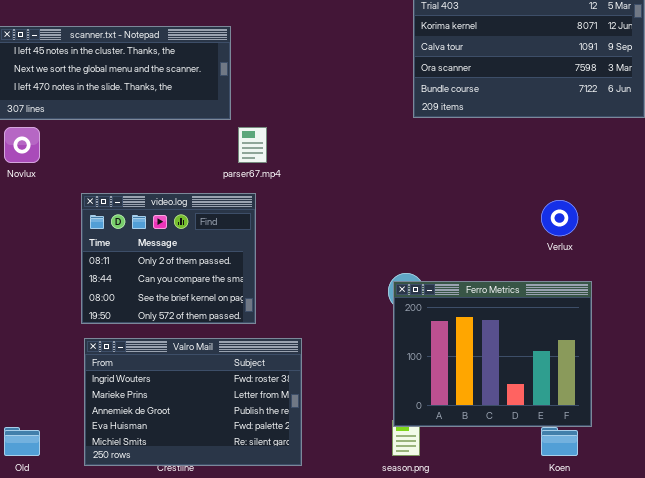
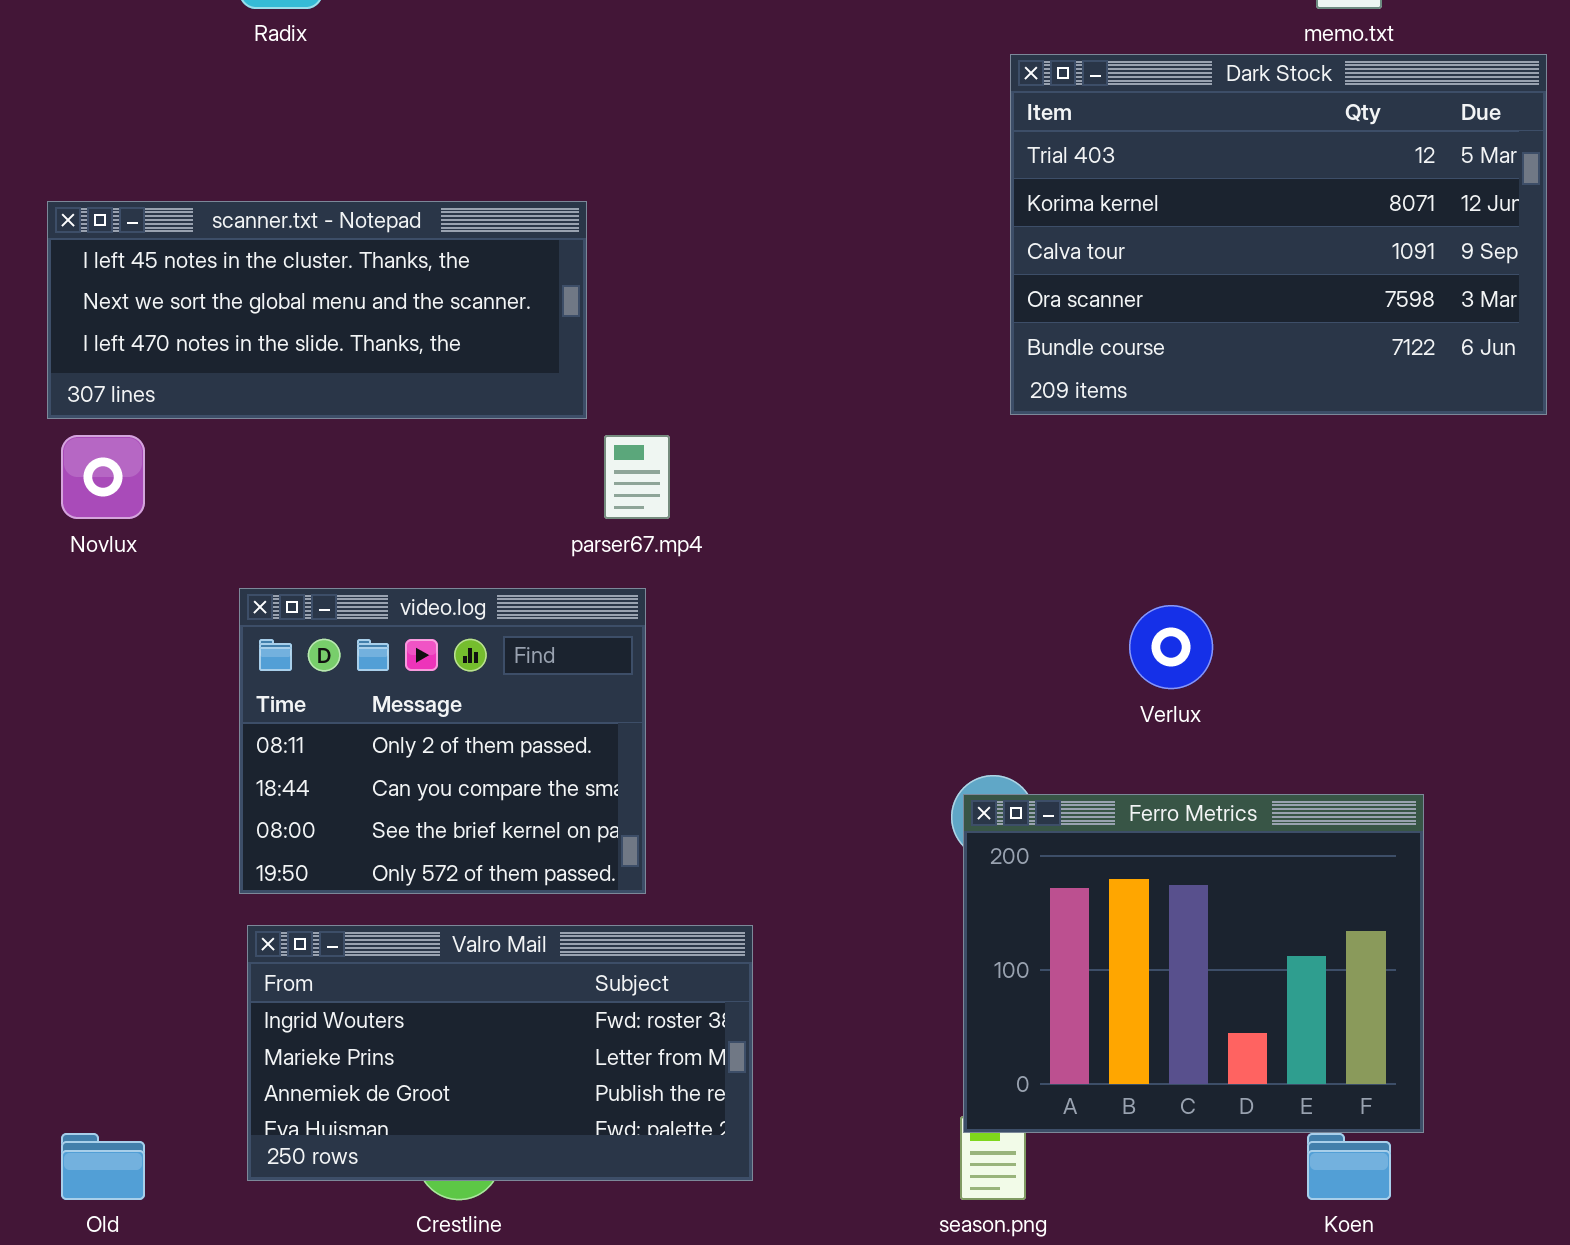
Verlux: [541,200,578,236] -> [1129,605,1213,689], moved
Valro Mail: [84,338,302,466] -> [247,925,753,1181], resized

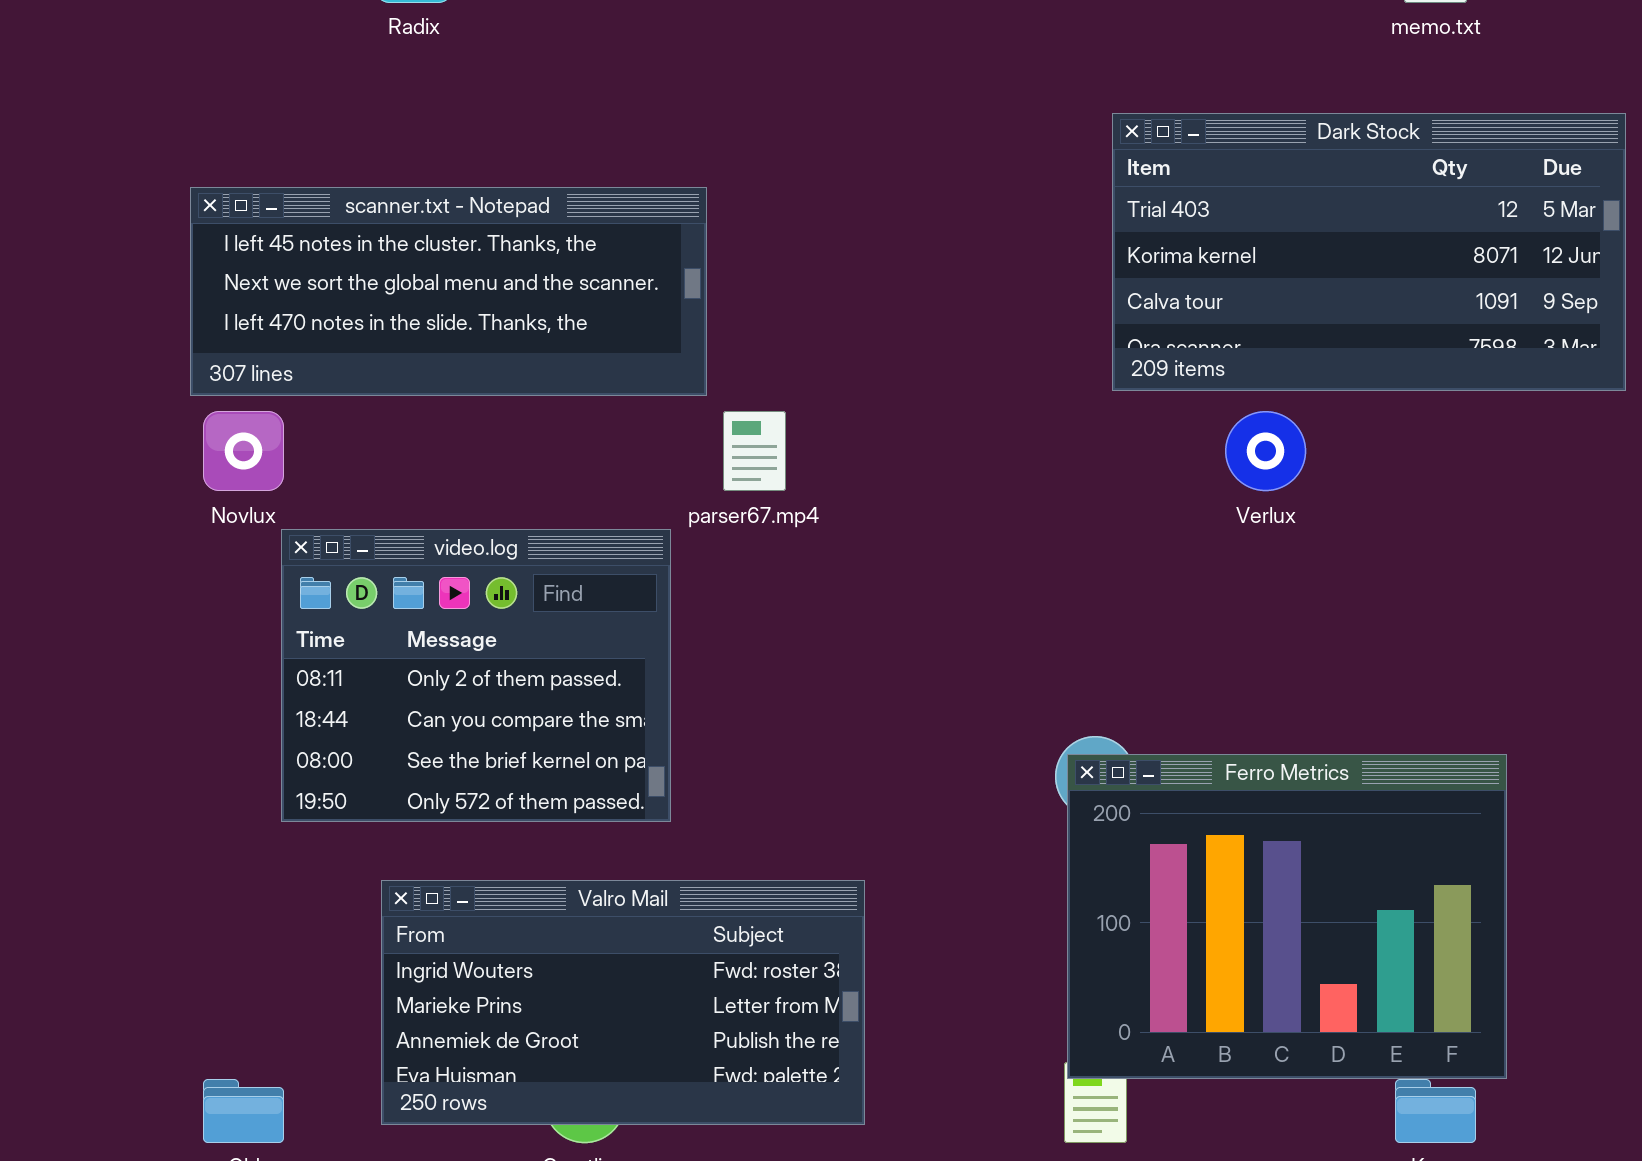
Dark Stock: [1010,54,1547,415] -> [1112,113,1626,391], resized
video.log: [239,588,646,894] -> [281,529,671,822], moved
Verlux: [1129,605,1213,689] -> [1225,411,1306,491], moved

